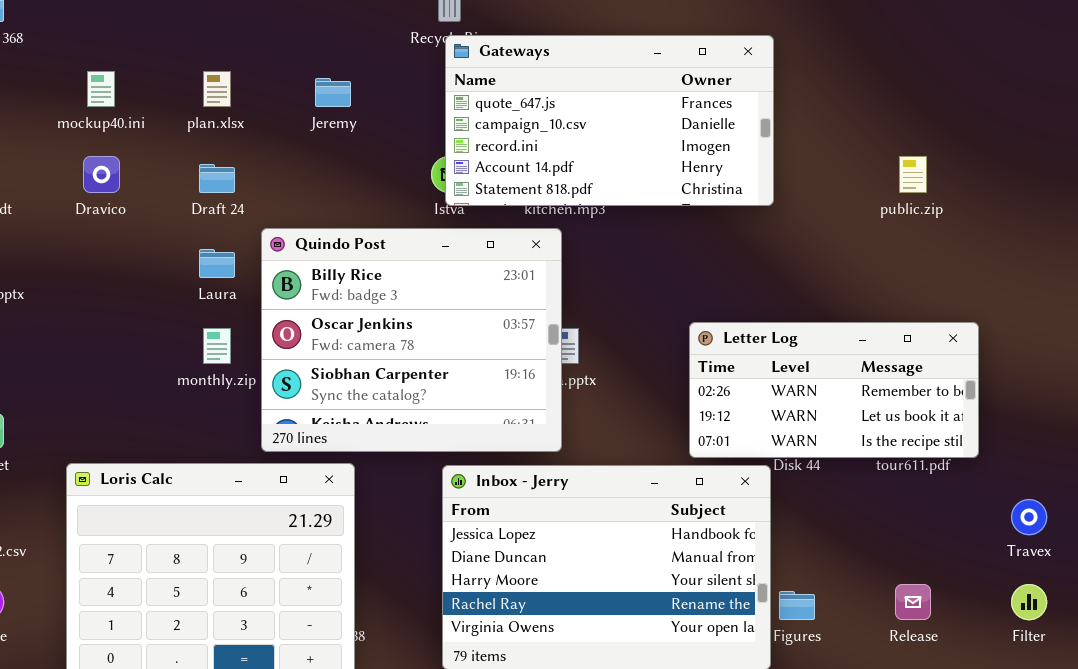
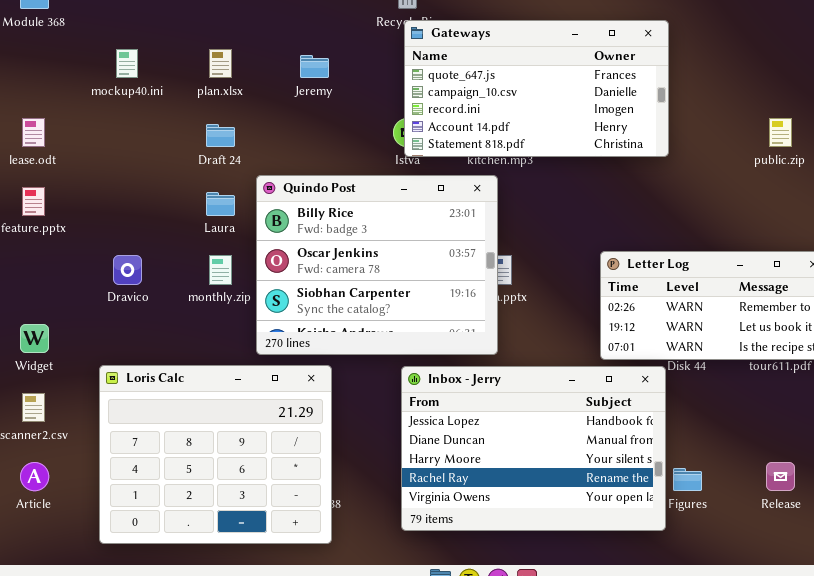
Dravico: [83,156,120,193] -> [113,255,142,285], moved

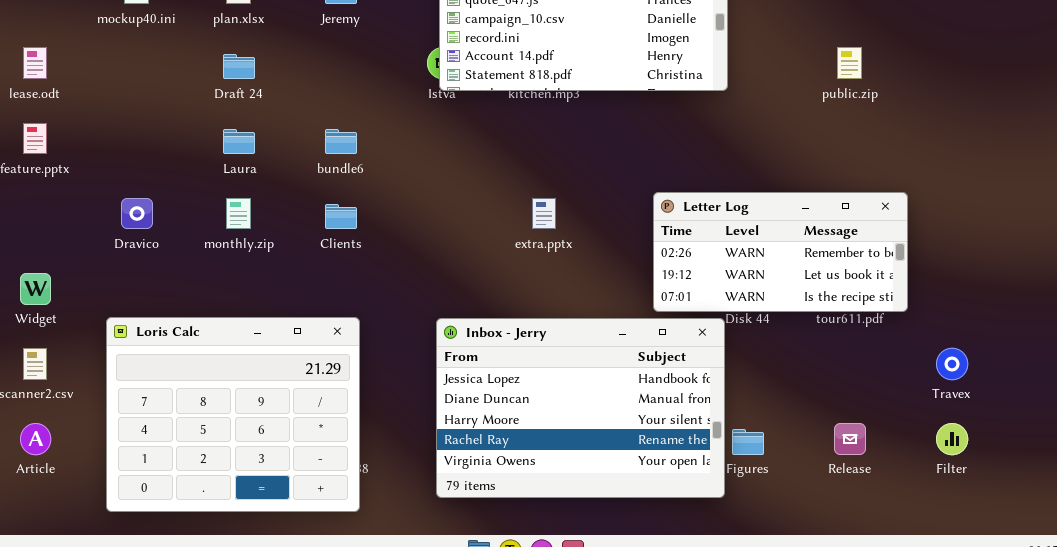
Quindo Post: [256,175,498,355] -> none, closed

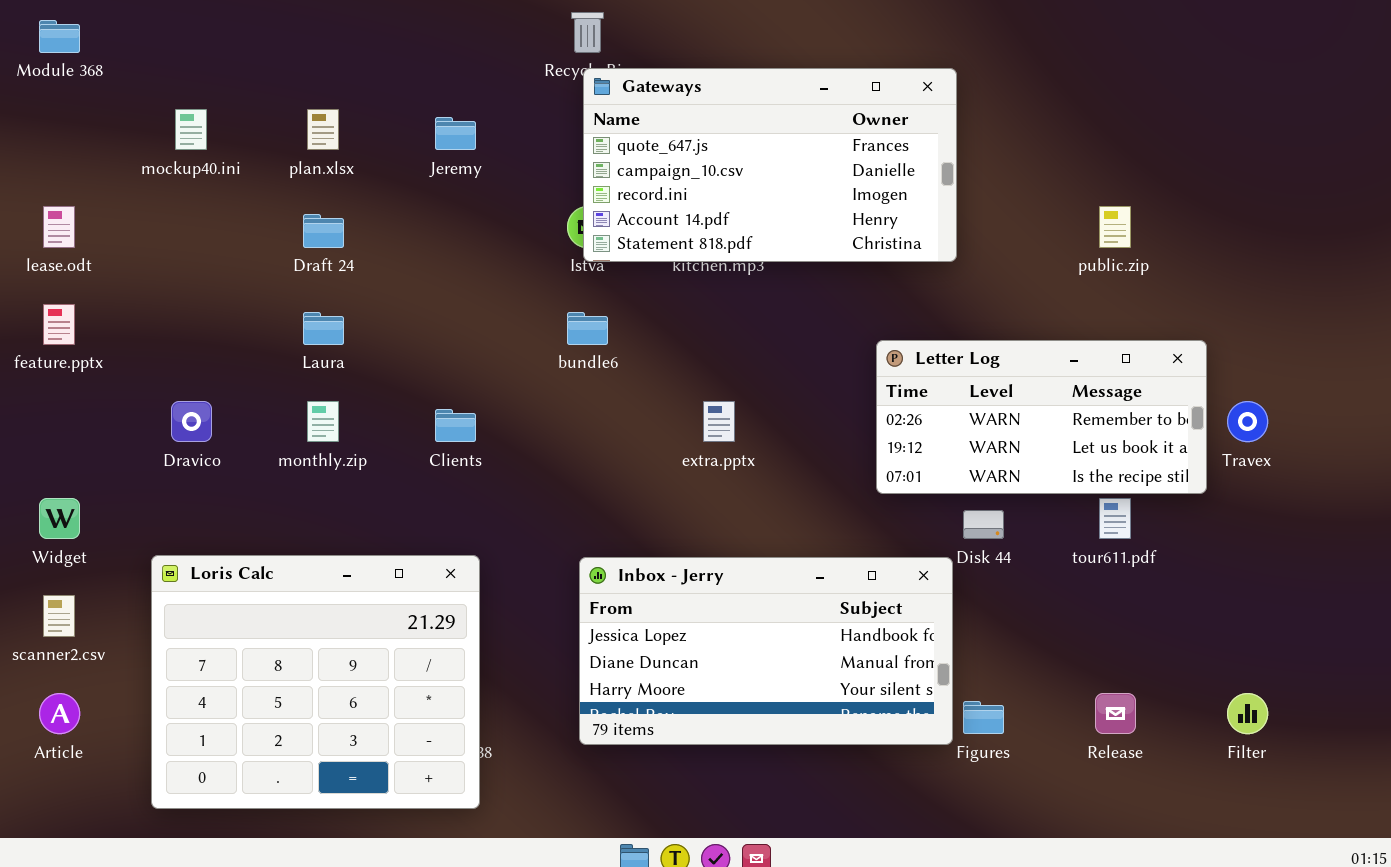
bundle6: [325,129,357,154] -> [567,312,608,345], moved
Letter Log: [653,192,908,312] -> [876,340,1207,494], moved
Inbox - Jerry: [436,318,725,498] -> [579,557,953,745], resized
Travex: [936,348,968,380] -> [1227,401,1268,442], moved

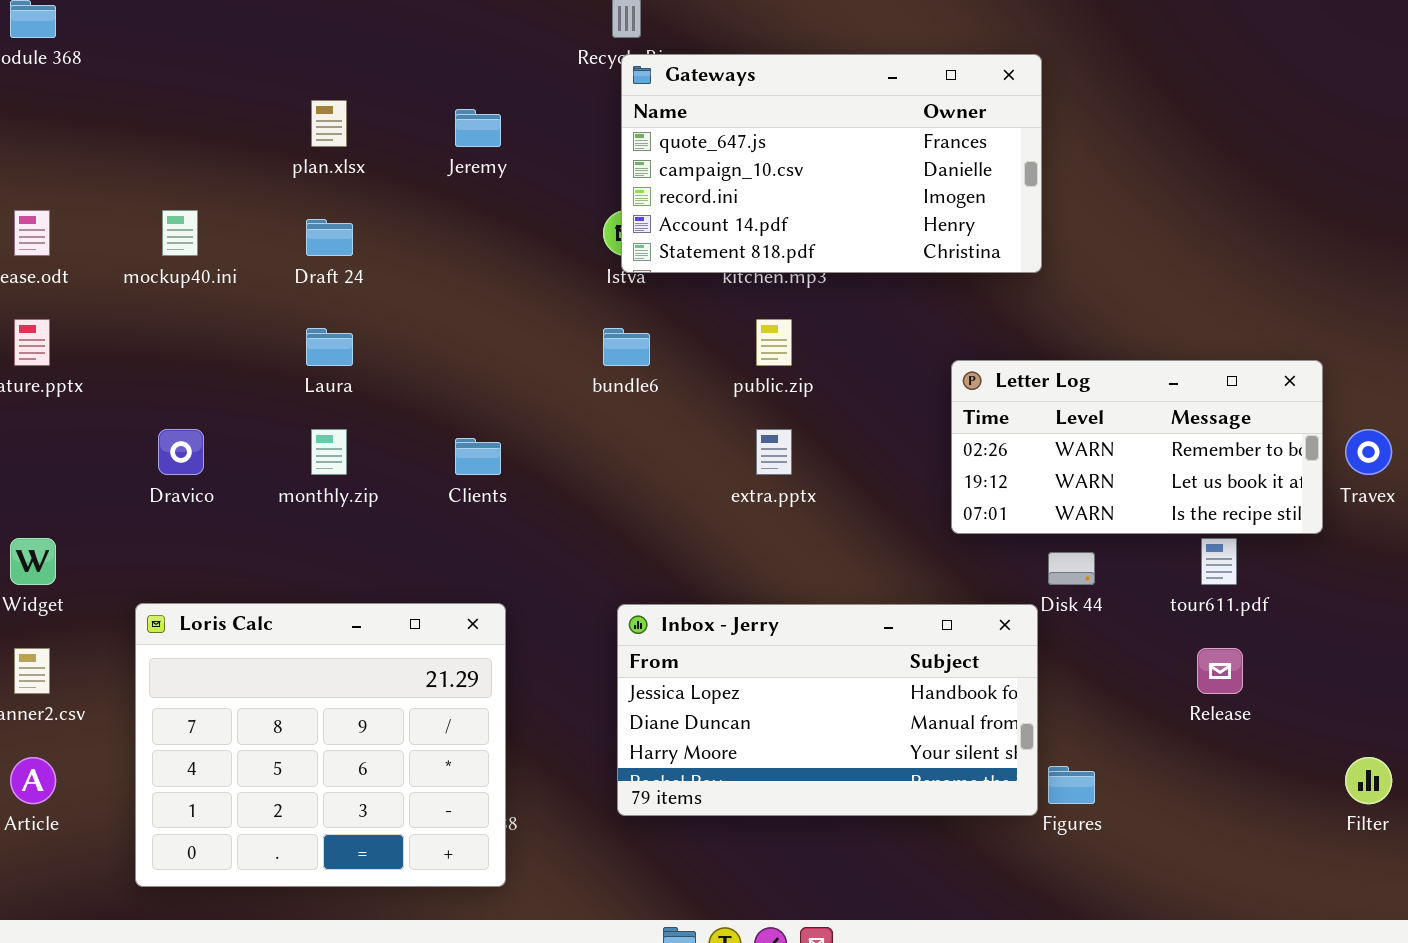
mockup40.ini: [175,109,207,150] -> [162,210,198,256], moved
public.zip: [1099,206,1131,248] -> [756,319,792,366], moved
Release: [1095,693,1136,734] -> [1197,648,1243,694], moved

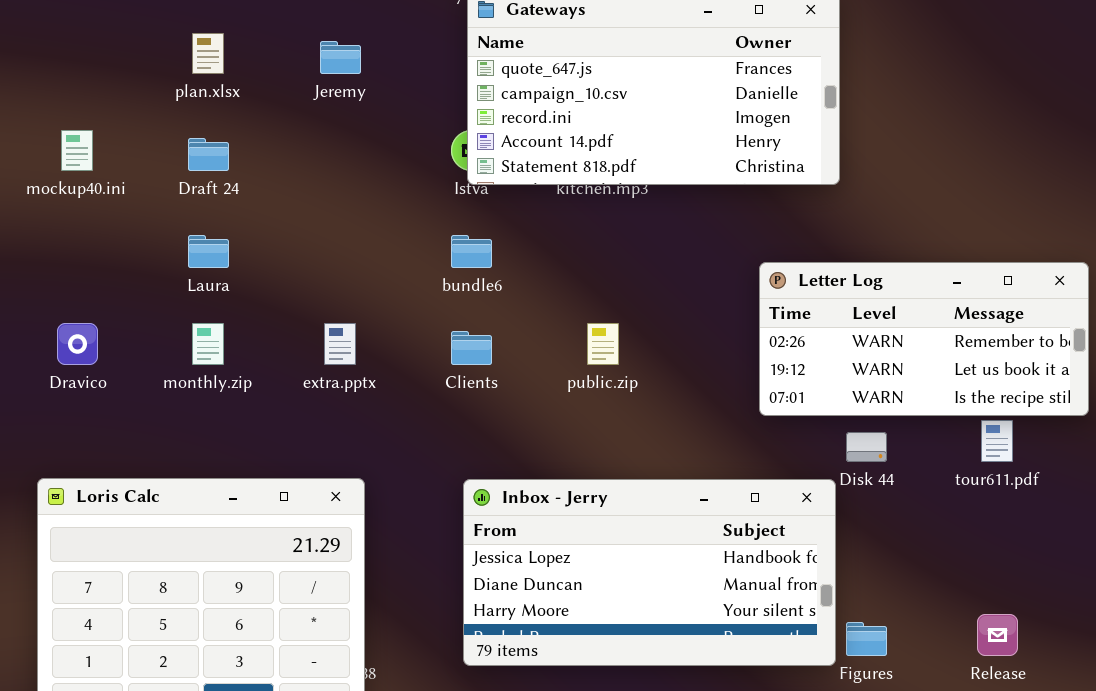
public.zip: [756,319,792,366] -> [587,323,619,365], moved
extra.pptx: [756,429,792,475] -> [324,323,356,365], moved
Clients: [455,438,501,475] -> [451,331,492,365], moved
Release: [1197,648,1243,694] -> [977,614,1018,656], moved

